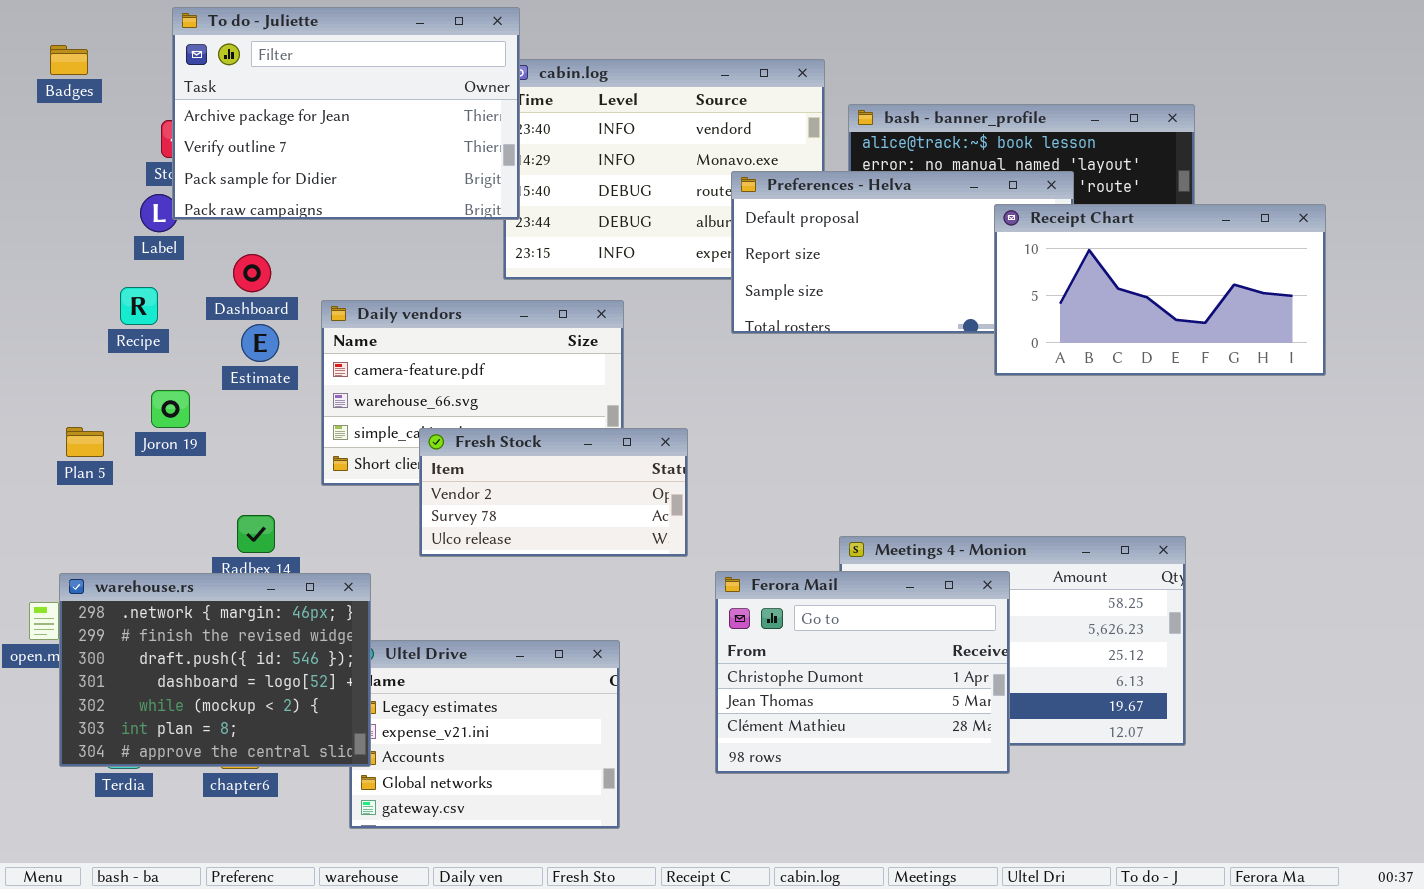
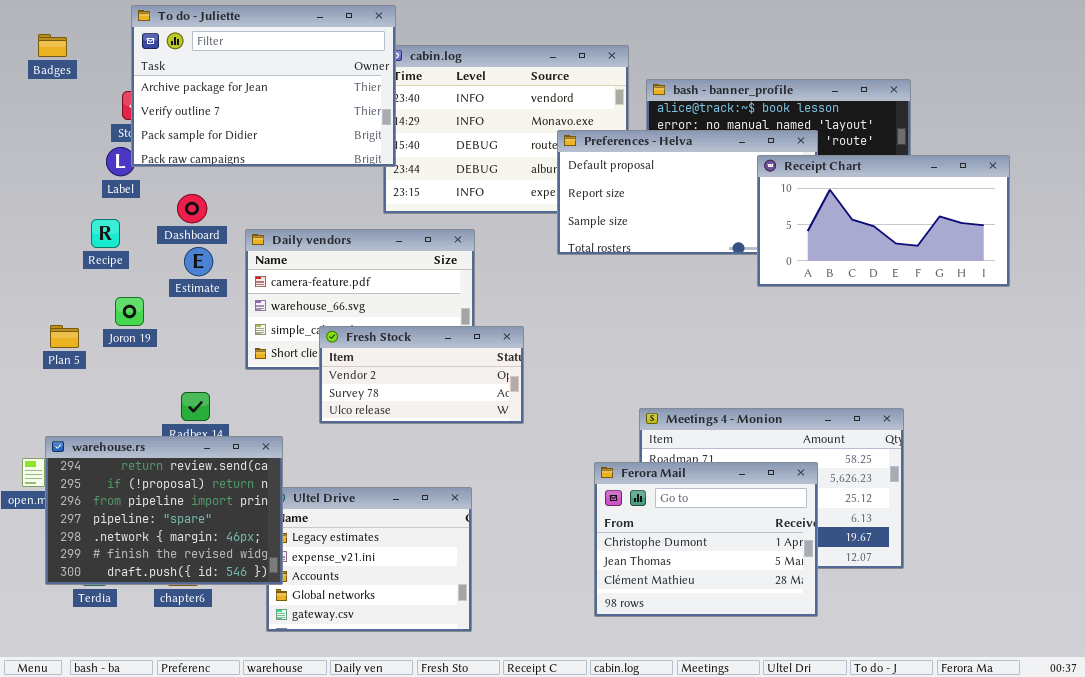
Ferora Mail: [715,571,1010,774] -> [594,462,818,617], moved
warehouse.rs: [59,573,371,767] -> [45,436,283,585], scrolled up 4 rows

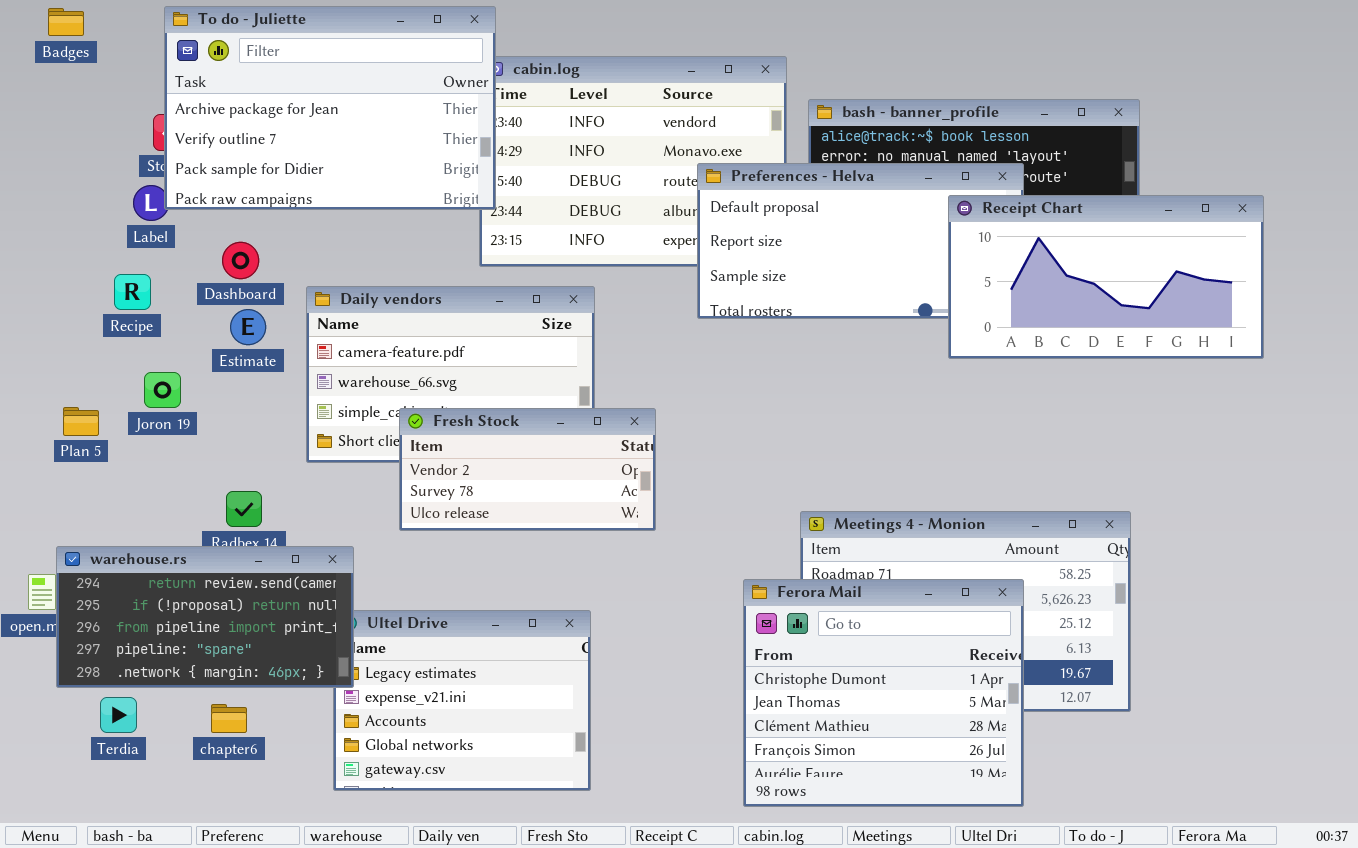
Badges: [38,34,67,57] -> [48,8,84,36], moved
warehouse.rs: [45,436,283,585] -> [56,546,354,688], resized
Ferora Mail: [594,462,818,617] -> [743,579,1024,807], resized

